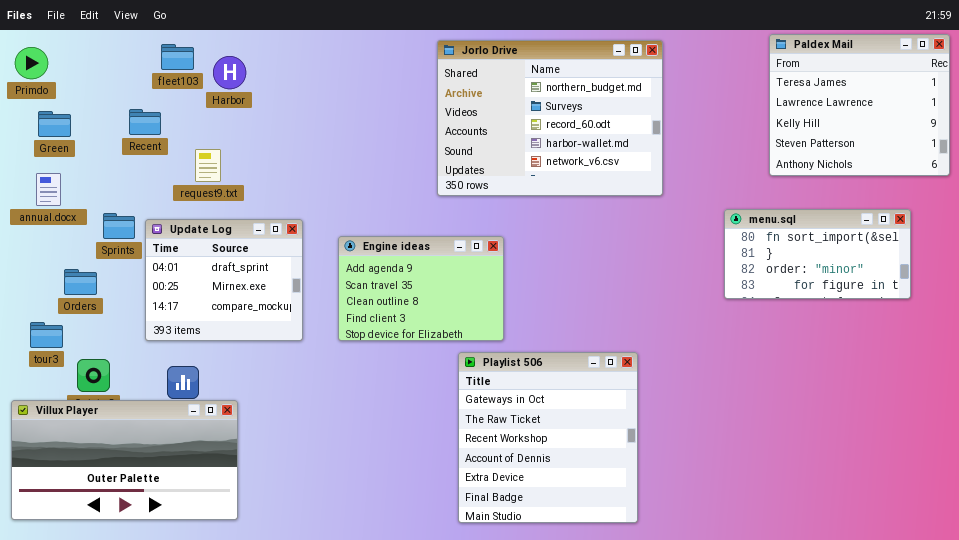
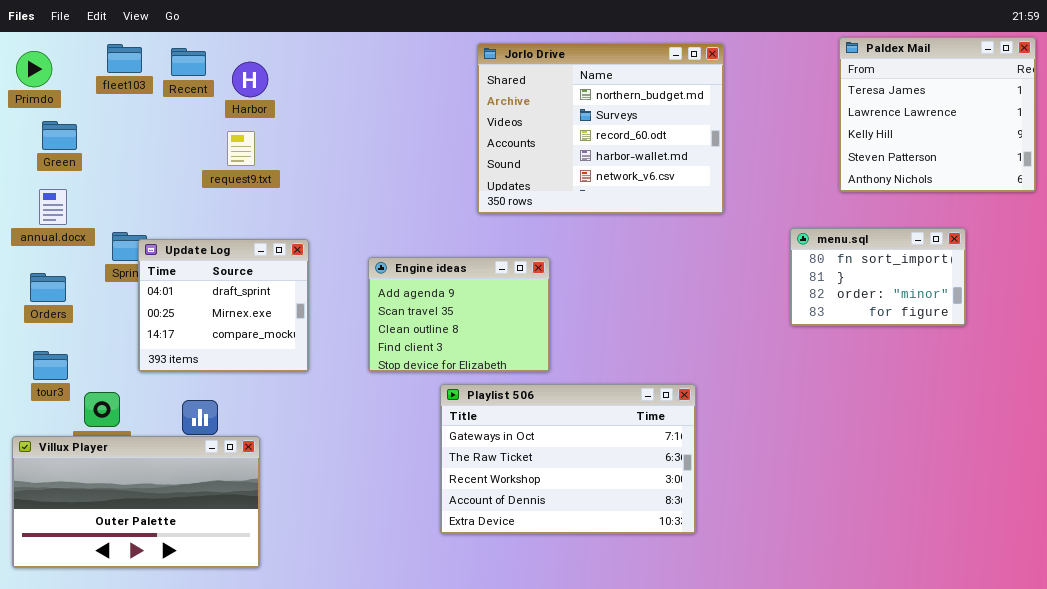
fleet103: [161,44,194,70] -> [107,44,142,73], moved
Recent: [129,109,161,135] -> [171,48,206,76], moved
request9.txt: [195,149,221,182] -> [227,131,255,166], moved
menu.sql: [724,209,911,299] -> [790,228,966,326], resized
Update Log: [145,219,303,341] -> [138,239,309,372], moved
Orders: [64,269,97,295] -> [30,273,66,302], moved
Playlist 506: [458,352,638,523] -> [440,384,696,534], resized

